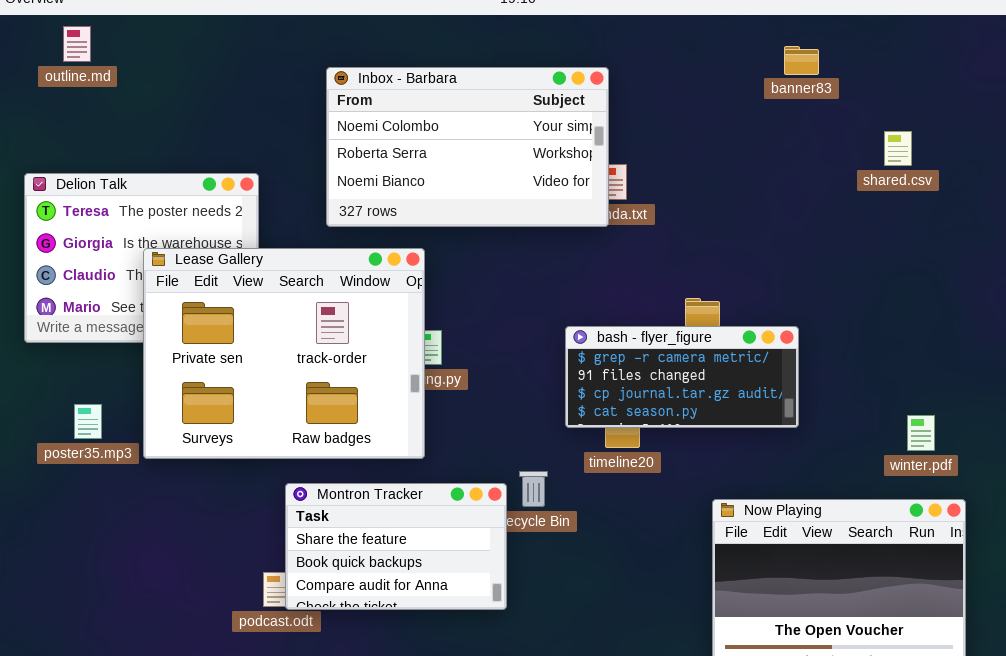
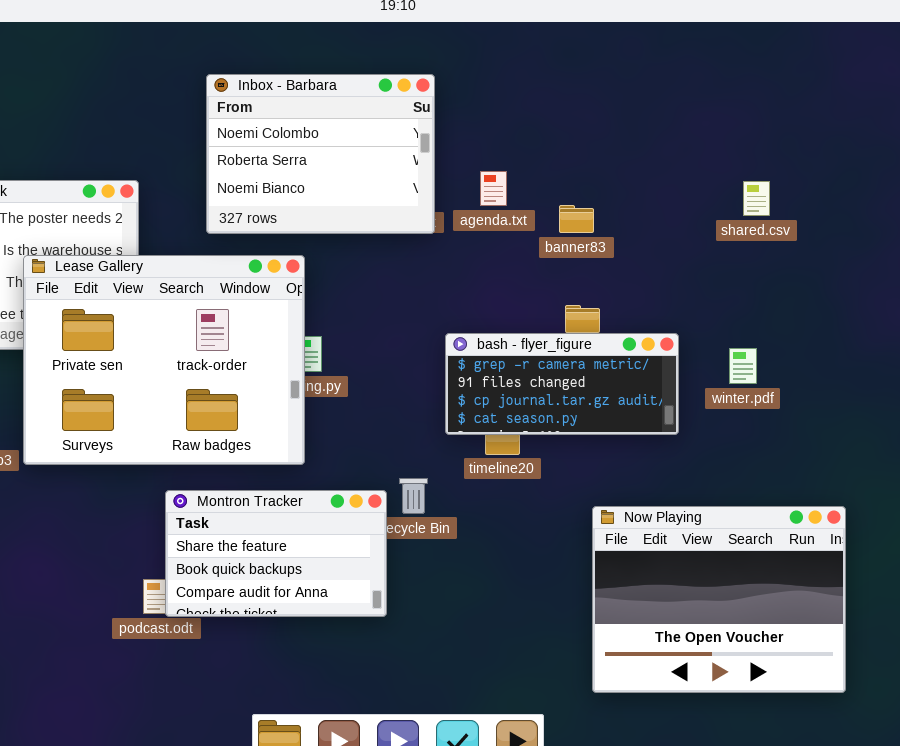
banner83: [784,46,819,75] -> [559,205,594,233], moved
Inbox - Barbara: [326,67,609,227] -> [206,74,435,234], resized
shared.csv: [884,131,912,166] -> [743,181,770,216], moved
winter.pdf: [907,415,935,451] -> [729,348,757,384], moved

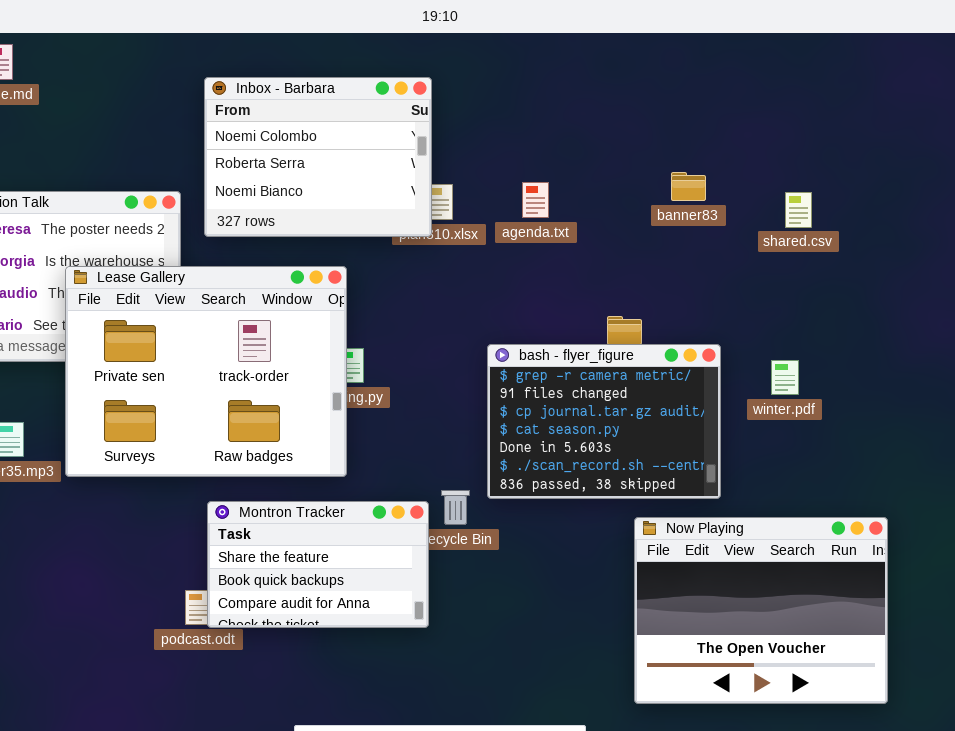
Inbox - Barbara: [206,74,435,234] -> [204,77,432,237], moved
banner83: [559,205,594,233] -> [671,172,706,201], moved
bash - flyer_figure: [445,333,679,435] -> [487,344,721,499], resized

